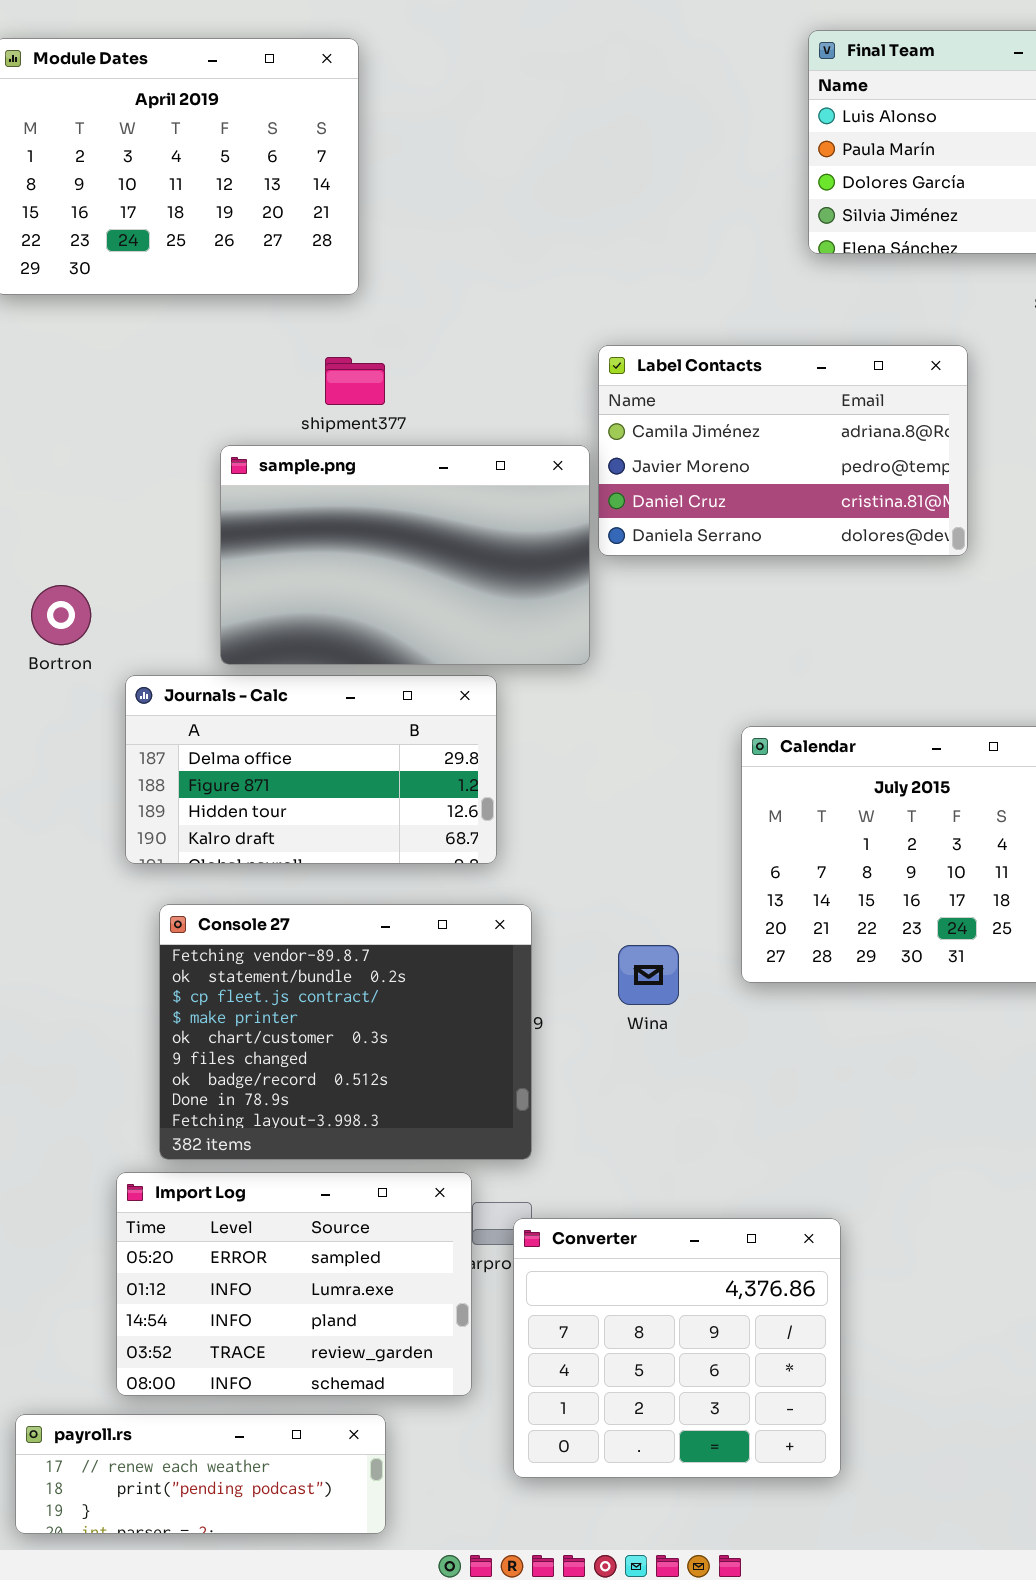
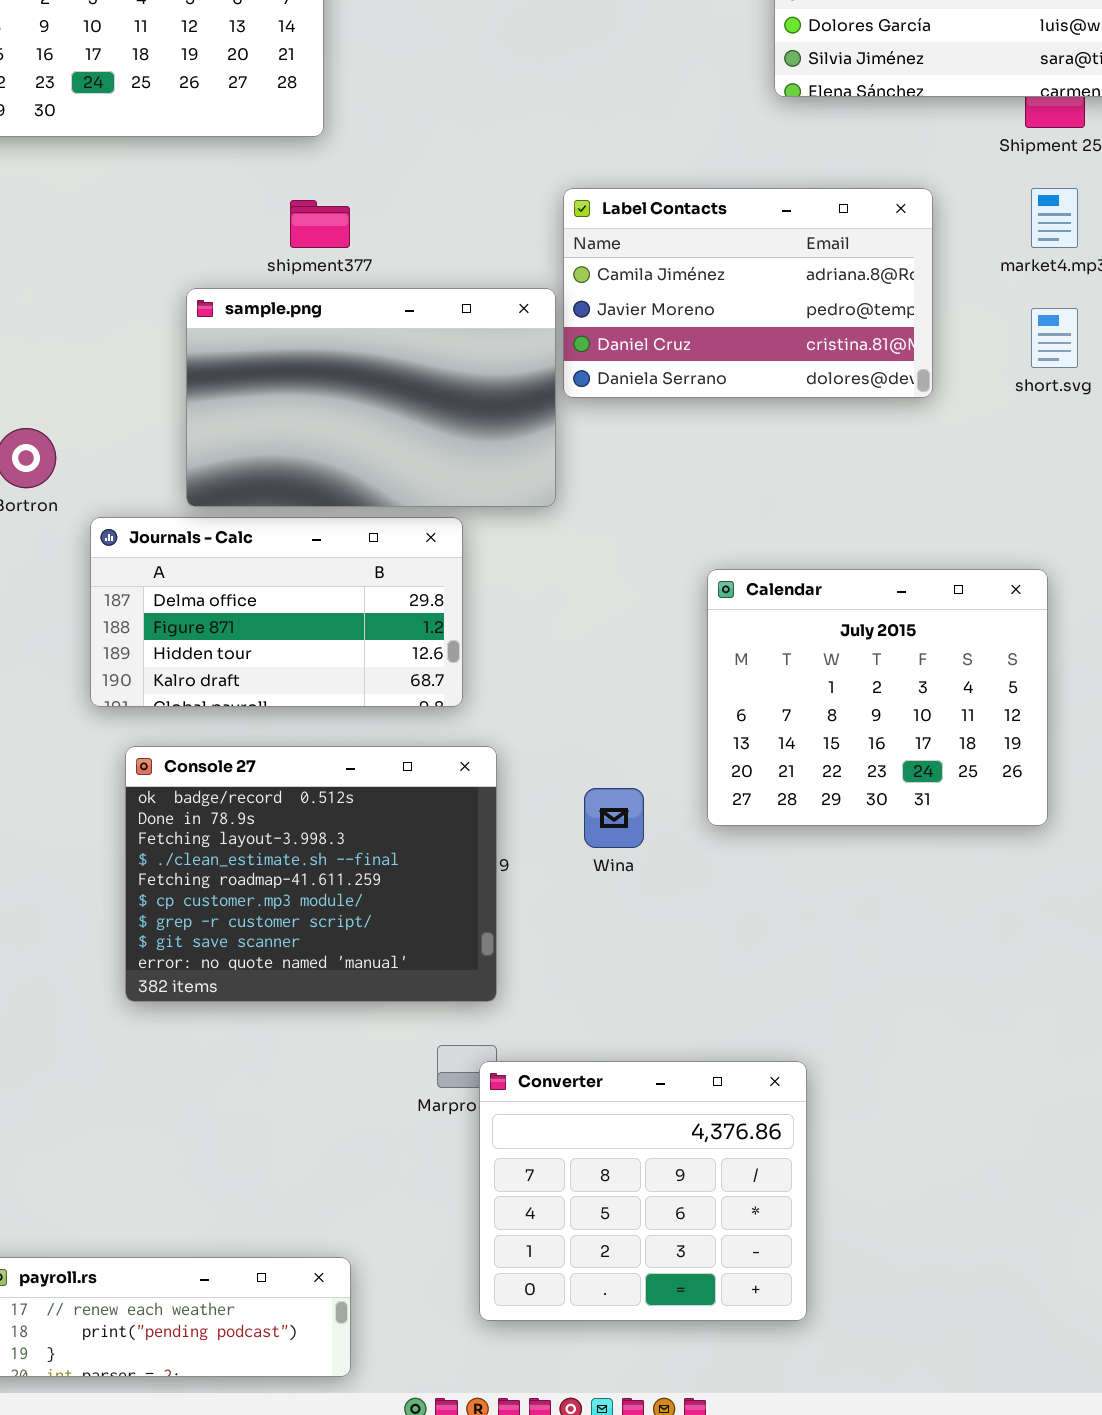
Console 27: [159,904,532,1160] -> [125,746,497,1002], scrolled down 6 rows
Import Log: [116,1172,472,1396] -> none, closed

